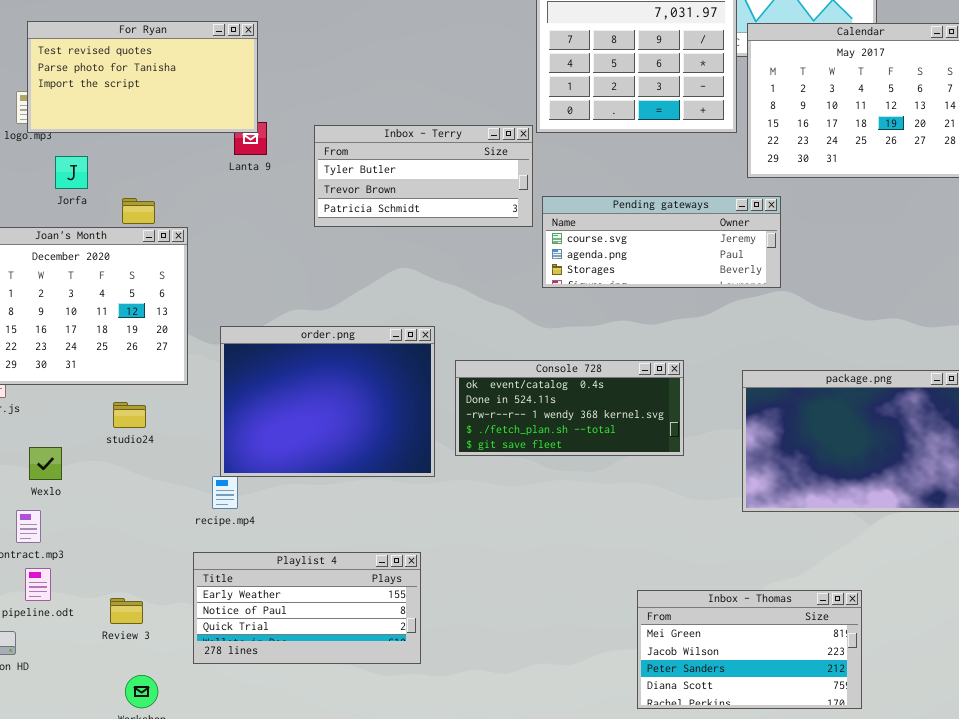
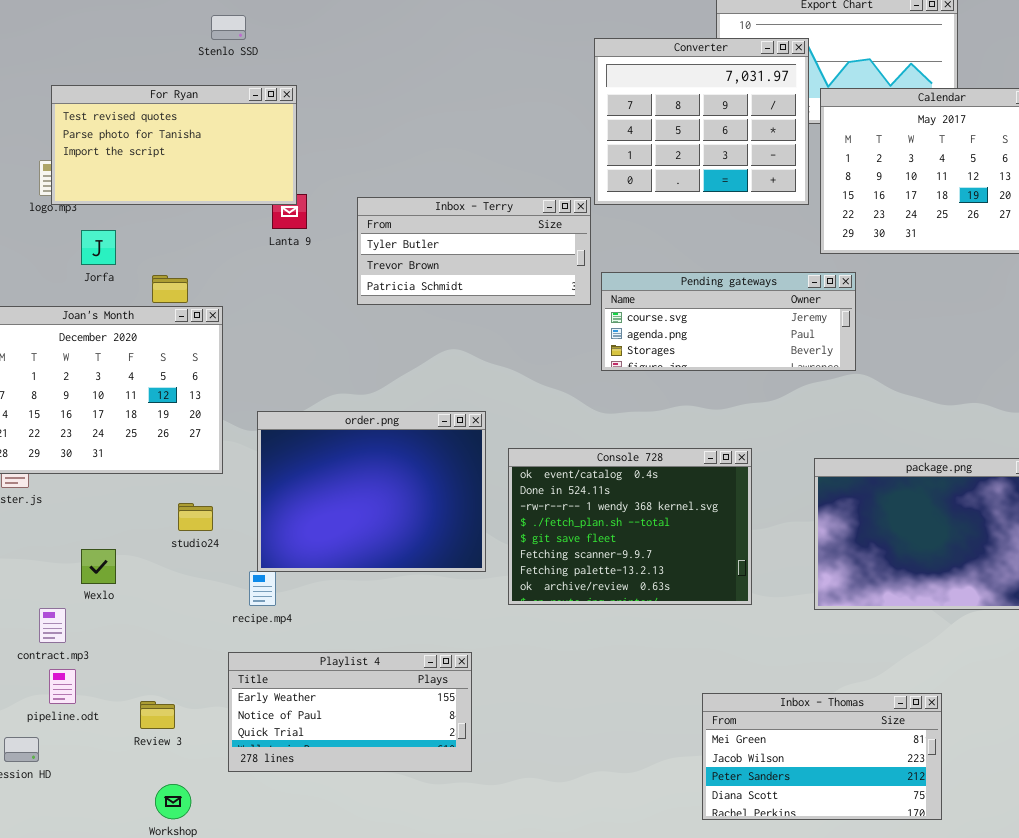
Console 728: [455,360,684,456] -> [508,448,752,605], resized
studio24: [113,402,146,428] -> [178,503,213,531], moved
Wexlo: [29,447,62,480] -> [81,549,116,584], moved

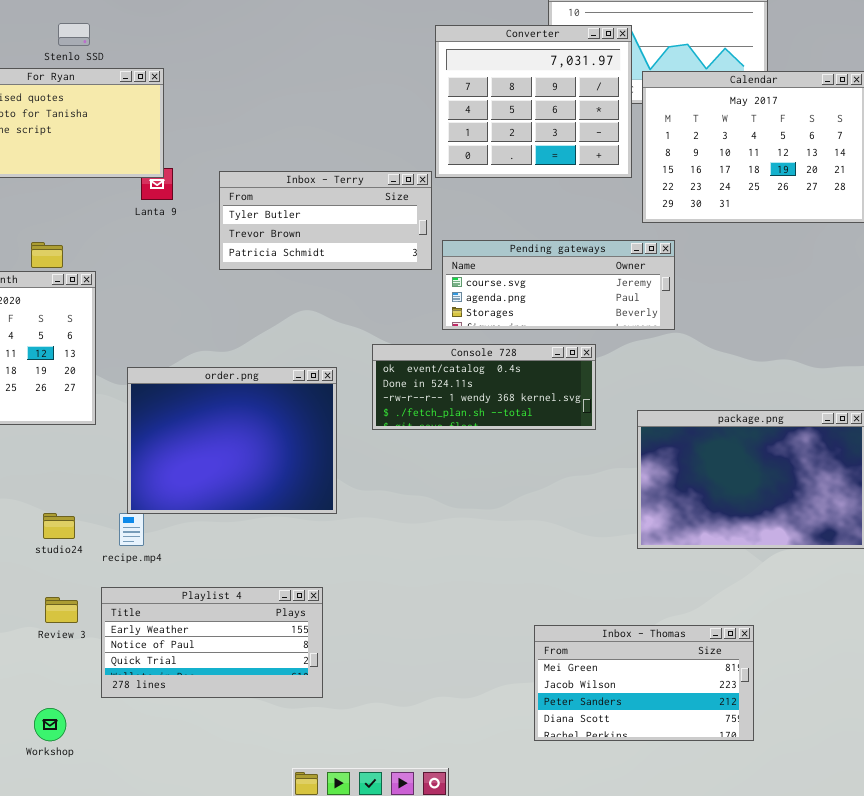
Stenlo SSD: [211,15,246,40] -> [58,23,90,46], moved
Console 728: [508,448,752,605] -> [372,344,596,430], moved, resized
studio24: [178,503,213,531] -> [43,513,75,539], moved
Review 3: [140,701,175,729] -> [45,597,78,623], moved

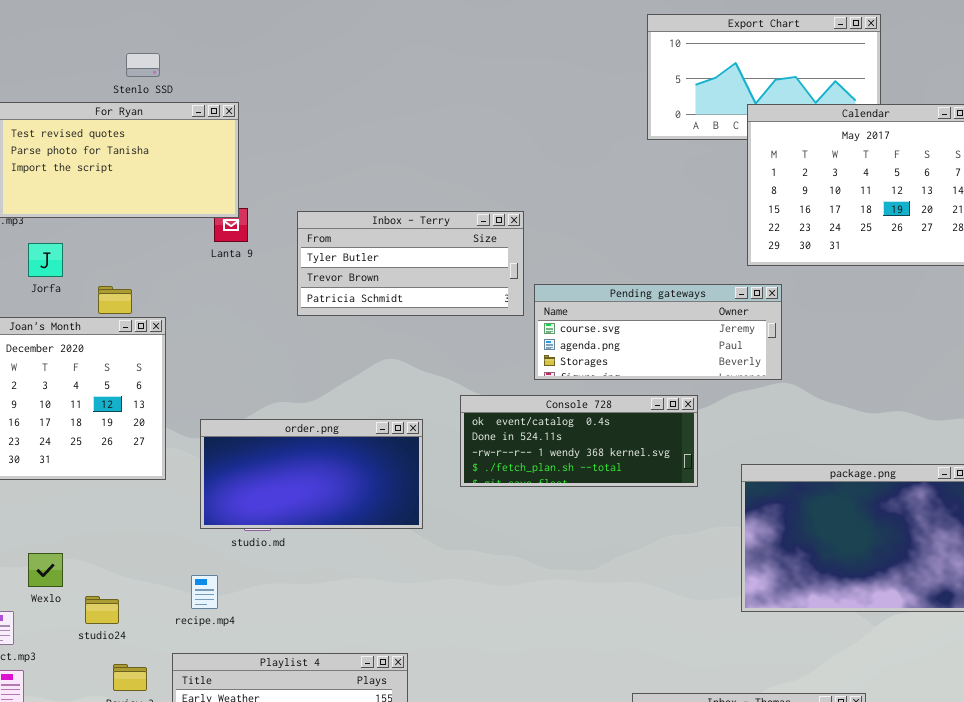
Converter: [435,25,632,178] -> none, closed
order.png: [127,367,337,514] -> [200,419,423,529], resized
studio24: [43,513,75,539] -> [85,596,119,624], moved

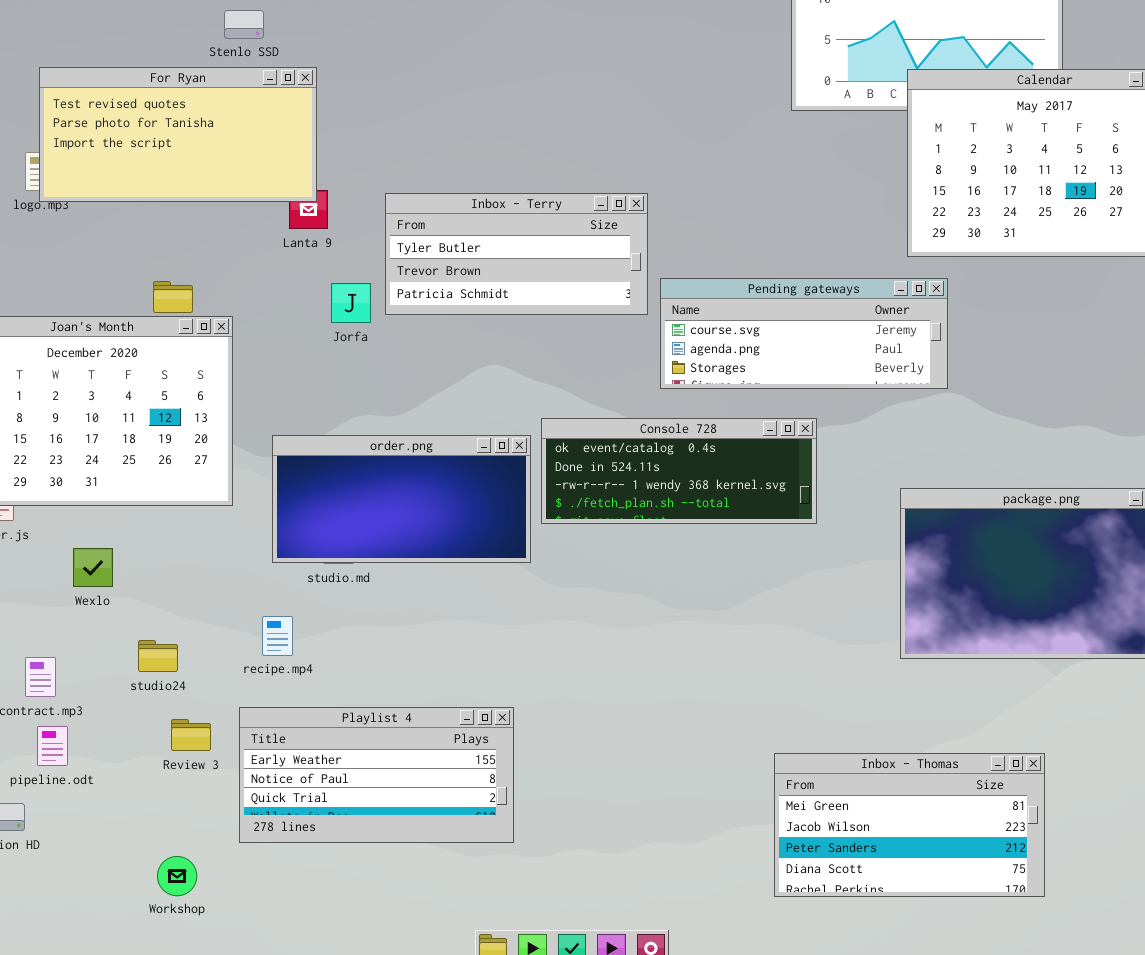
Stenlo SSD: [126,53,160,77] -> [224,10,264,39], moved
Jorfa: [28,243,63,277] -> [331,283,371,323], moved
Console 728: [460,395,698,487] -> [541,418,817,524], moved
Wexlo: [28,553,63,587] -> [73,548,113,587], moved

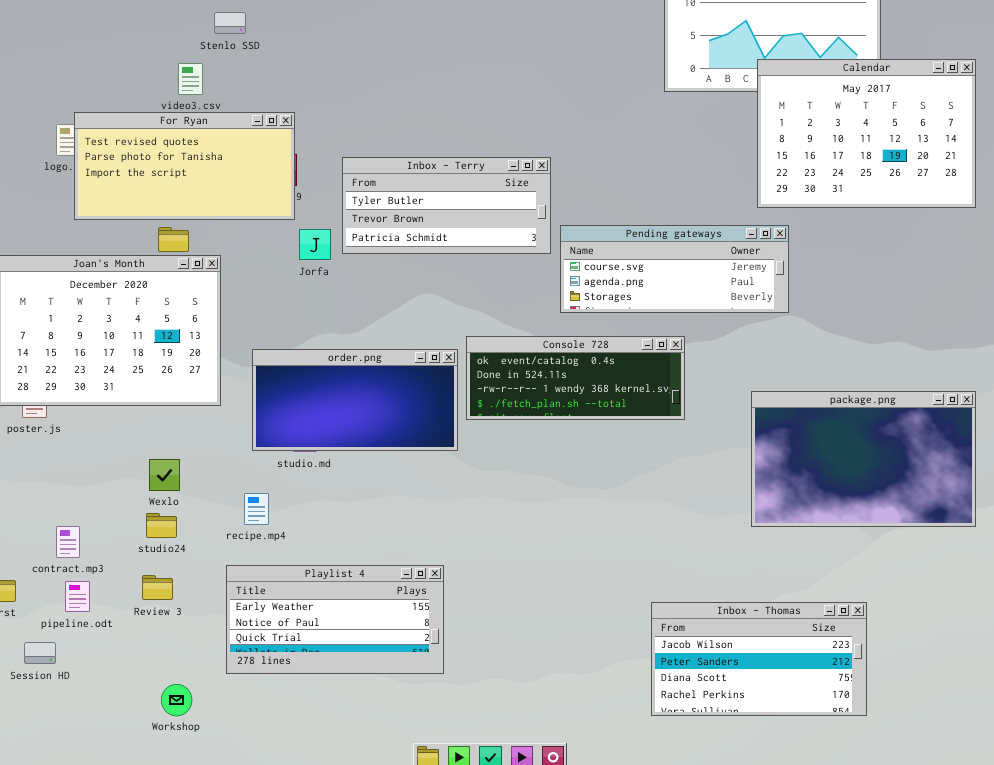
For Ryan: [39,67,317,202] -> [74,112,295,220], moved
Wexlo: [73,548,113,587] -> [149,459,180,491], moved
Review 3: [171,719,211,751] -> [142,575,173,600], moved
Inbox - Thomas: [774,753,1045,897] -> [651,602,867,716], scrolled down 1 row

